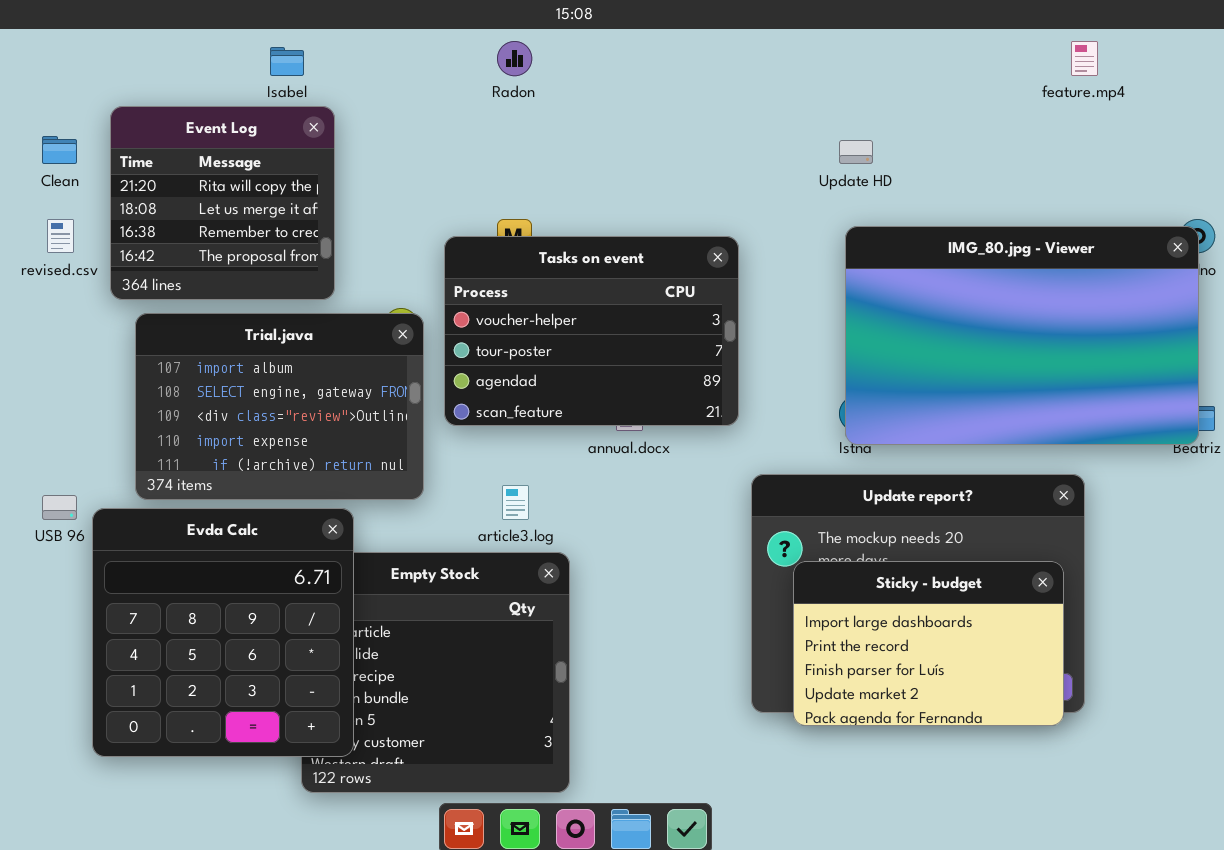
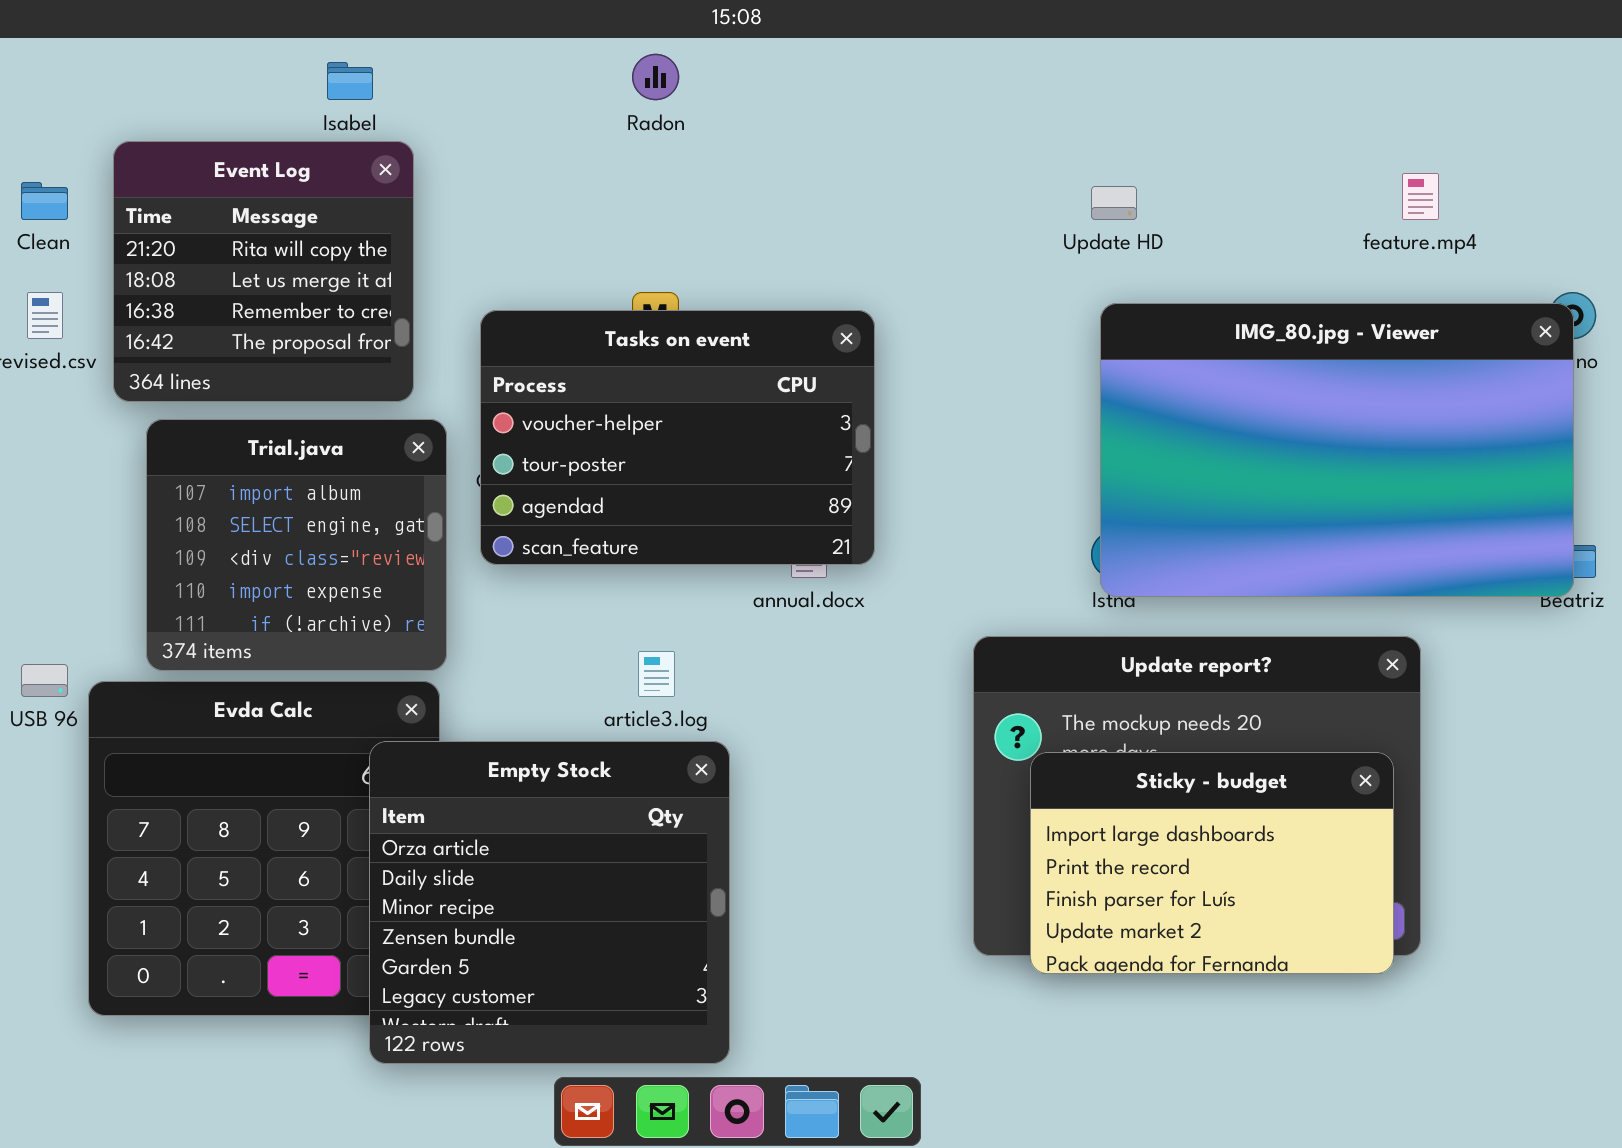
feature.mp4: [1071,41,1098,76] -> [1402,173,1439,220], moved
Tasks on event: [444,236,739,426] -> [480,310,875,565], moved
Trial.java: [135,313,424,500] -> [146,419,447,671], resized
Empty Stock: [301,552,570,793] -> [369,741,730,1064], raised

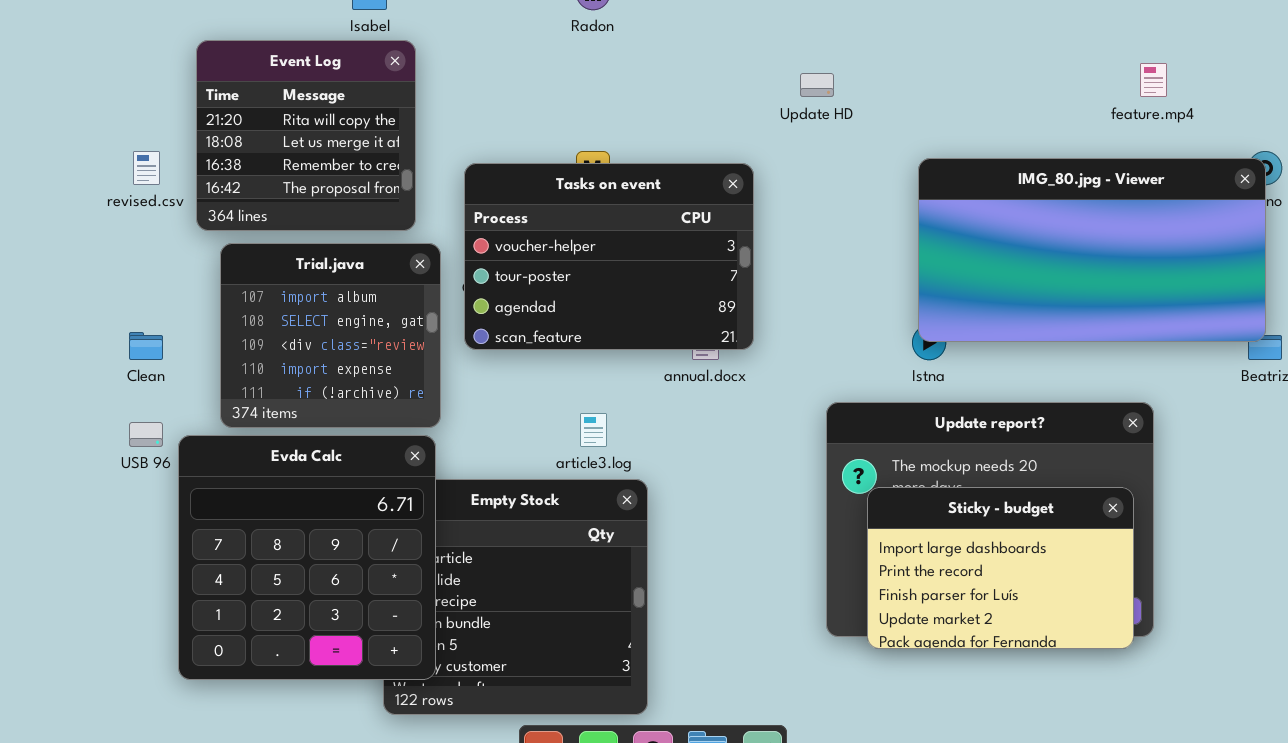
Clean: [21,182,68,220] -> [129,332,163,360], moved
Update HD: [1091,186,1137,220] -> [800,73,834,97], moved
IMG_80.jpg - Viewer: [1100,303,1574,597] -> [918,158,1266,342], resized
Evda Calc: [88,681,440,1016] -> [178,435,436,680], raised

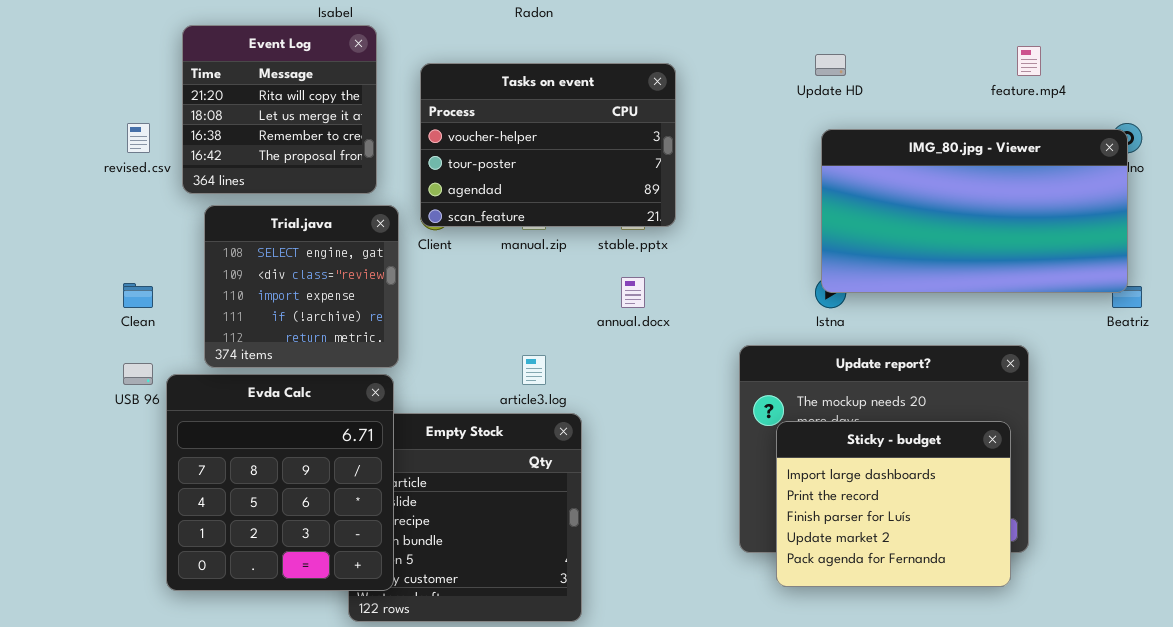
Update HD: [800,73,834,97] -> [815,54,846,76], moved
Tasks on event: [464,163,754,350] -> [420,63,676,227], moved
Trial.java: [220,243,441,428] -> [204,205,399,368], scrolled down 1 row
Sticky - budget: [867,487,1134,649] -> [776,421,1011,587], resized

